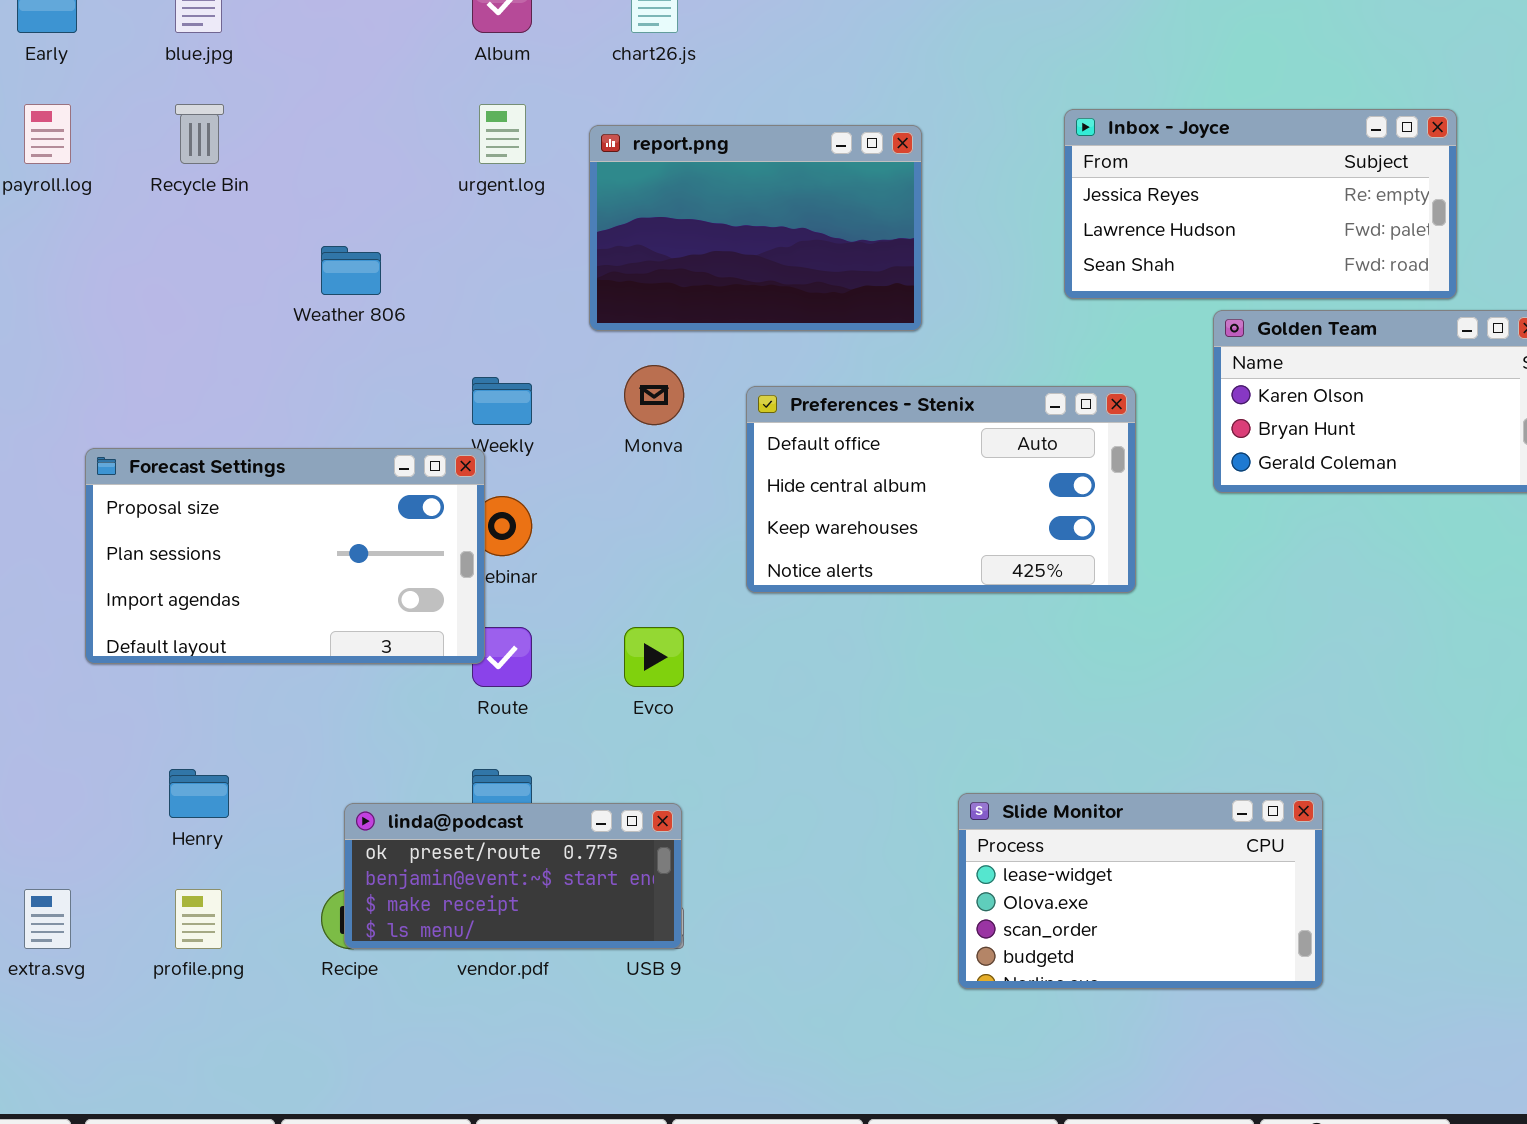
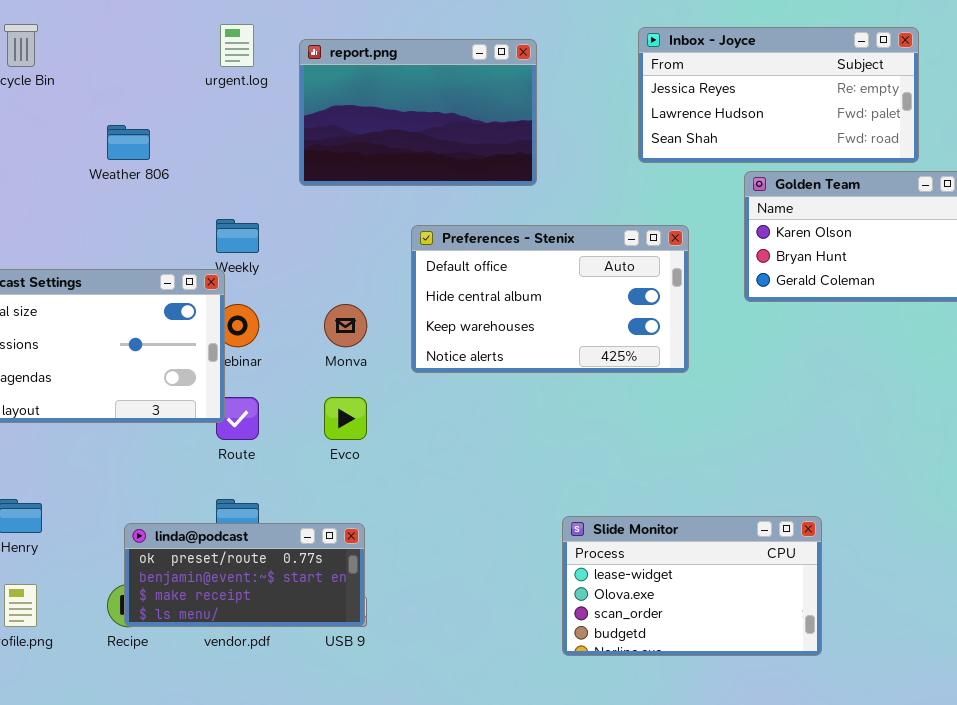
Monva: [624,365,684,425] -> [324,304,367,347], moved

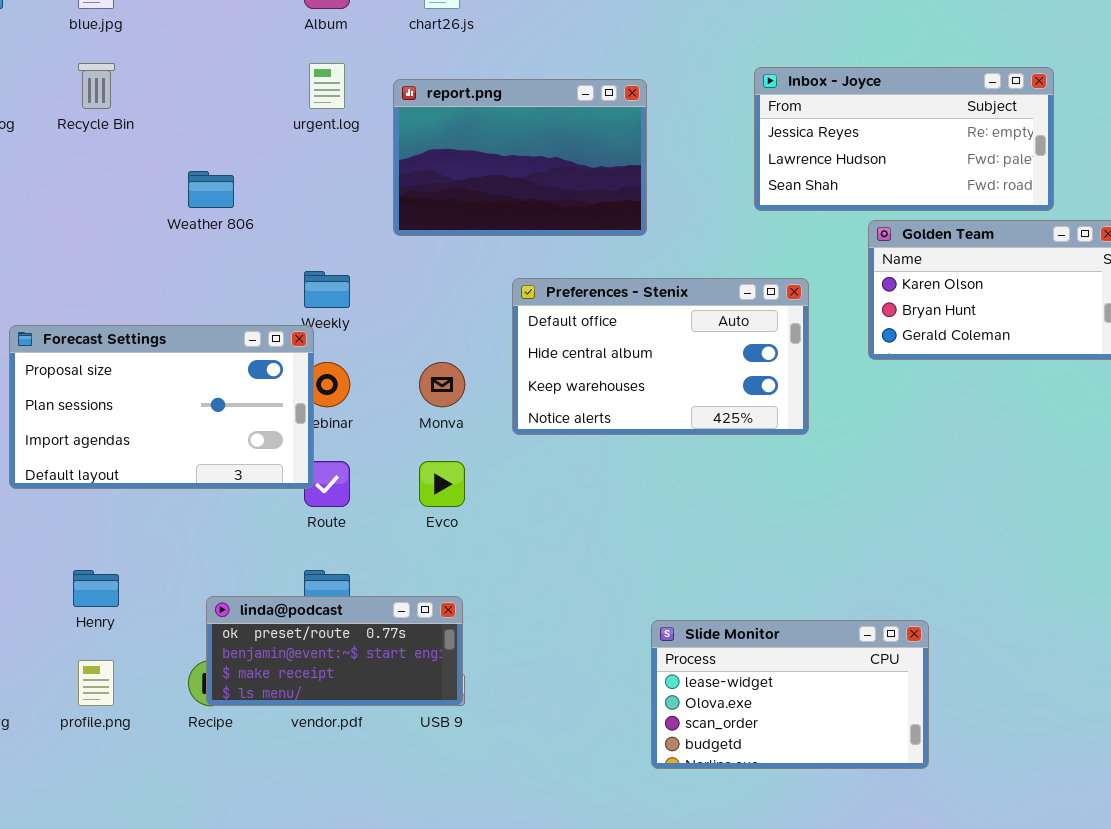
Slide Monitor: [562,516,822,656] -> [651,620,929,769], moved

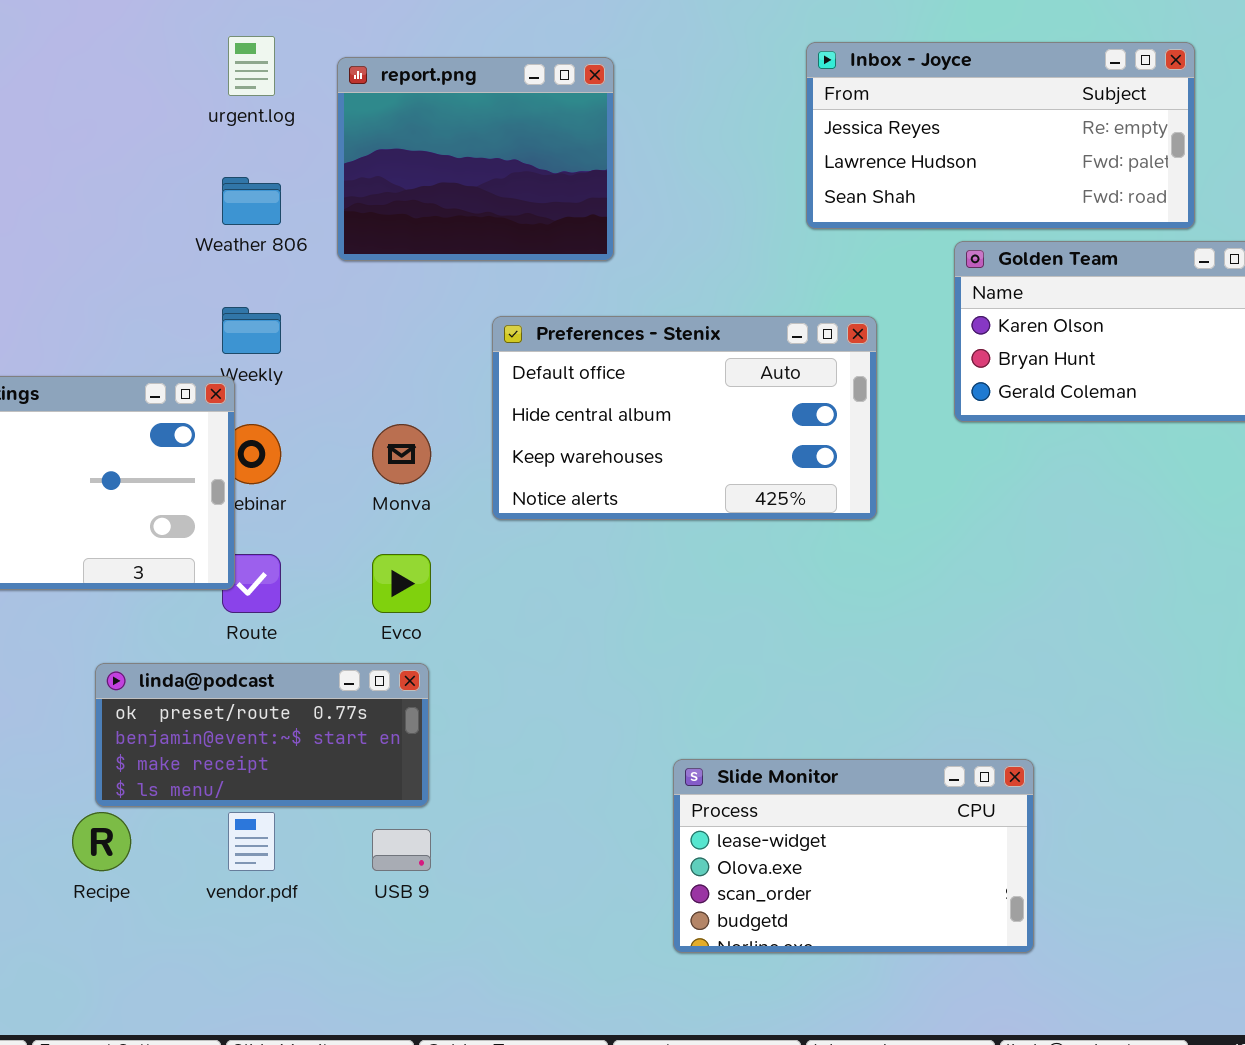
report.png: [393,79,647,236] -> [337,57,614,261], resized
Weather 806: [188,171,234,208] -> [222,177,281,225], moved
linda@podcast: [206,596,463,706] -> [95,663,429,807], moved

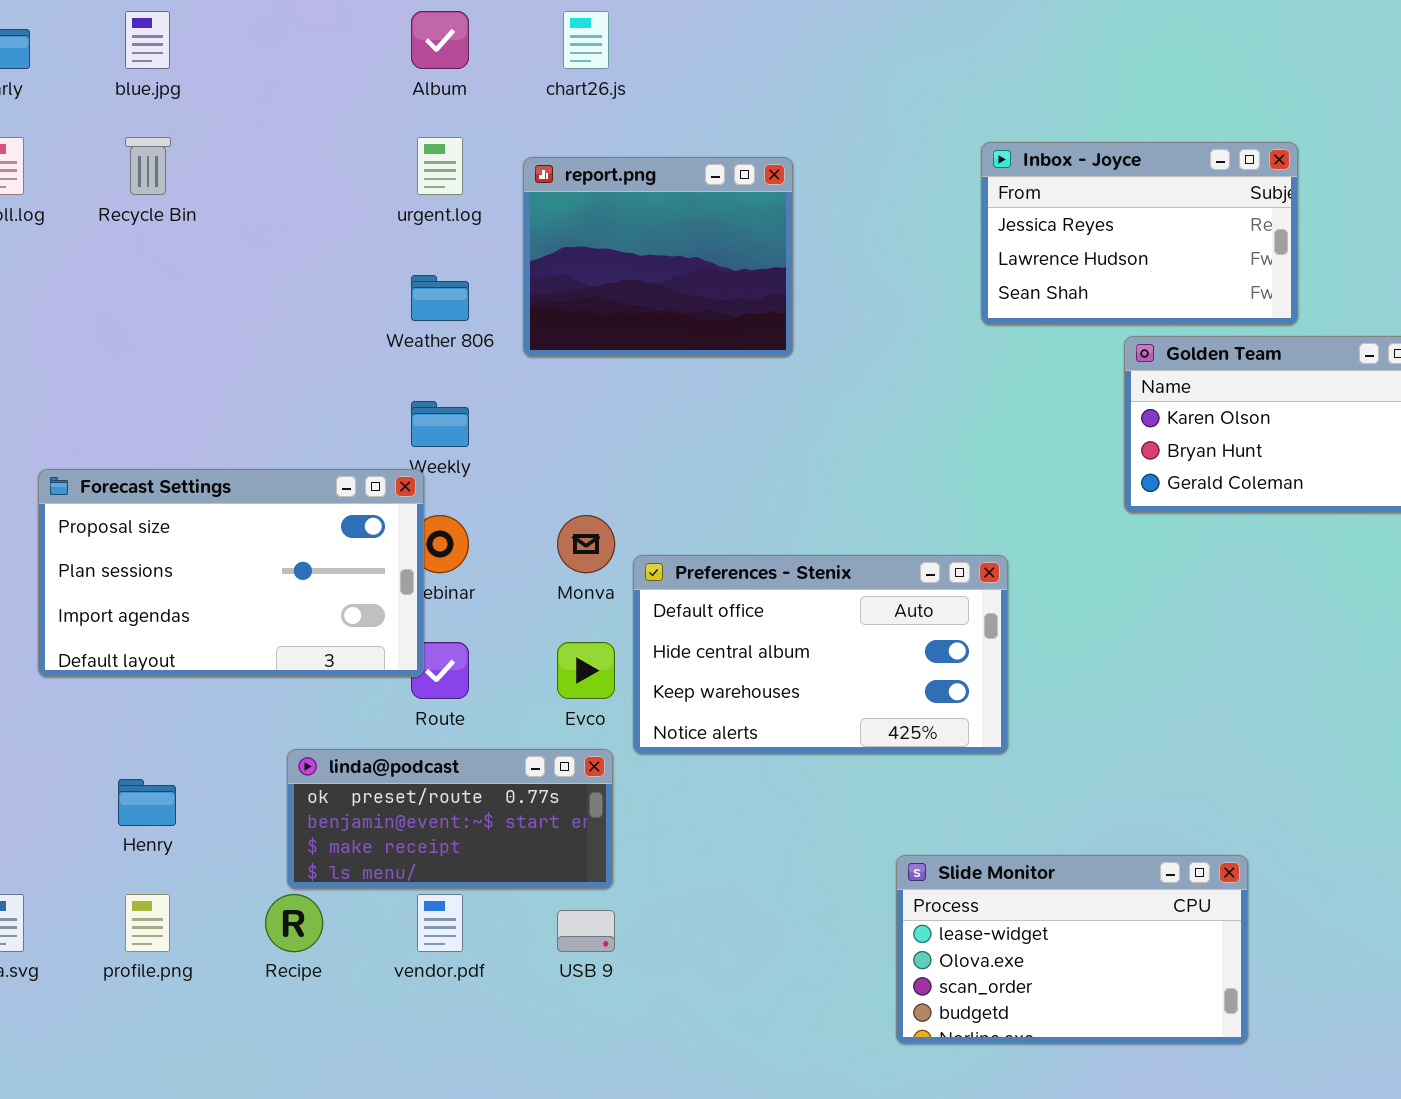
Inbox - Joyce: [806,42,1195,229] -> [981,142,1298,325], resized
Preferences - Stenix: [492,316,877,520] -> [633,555,1008,754], moved
Slide Monitor: [673,759,1034,953] -> [896,855,1248,1044], moved

